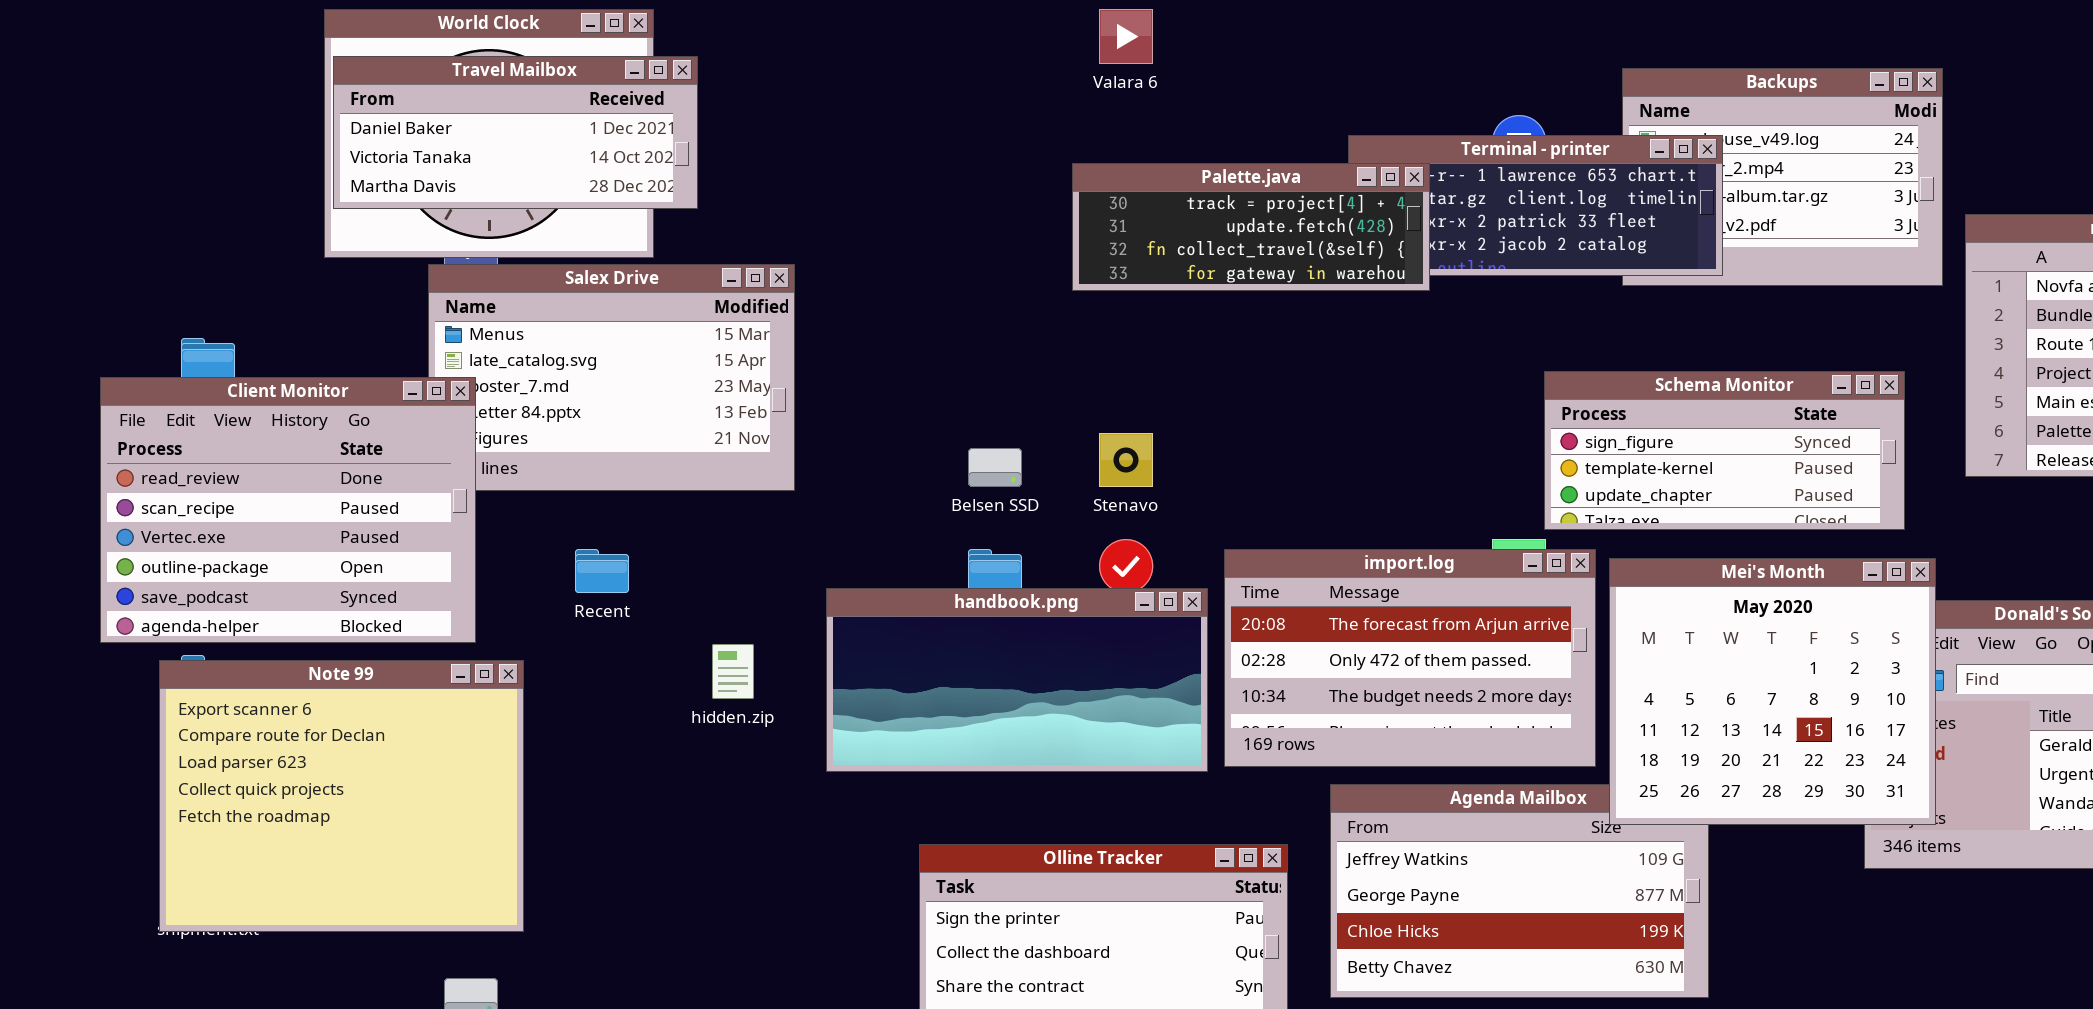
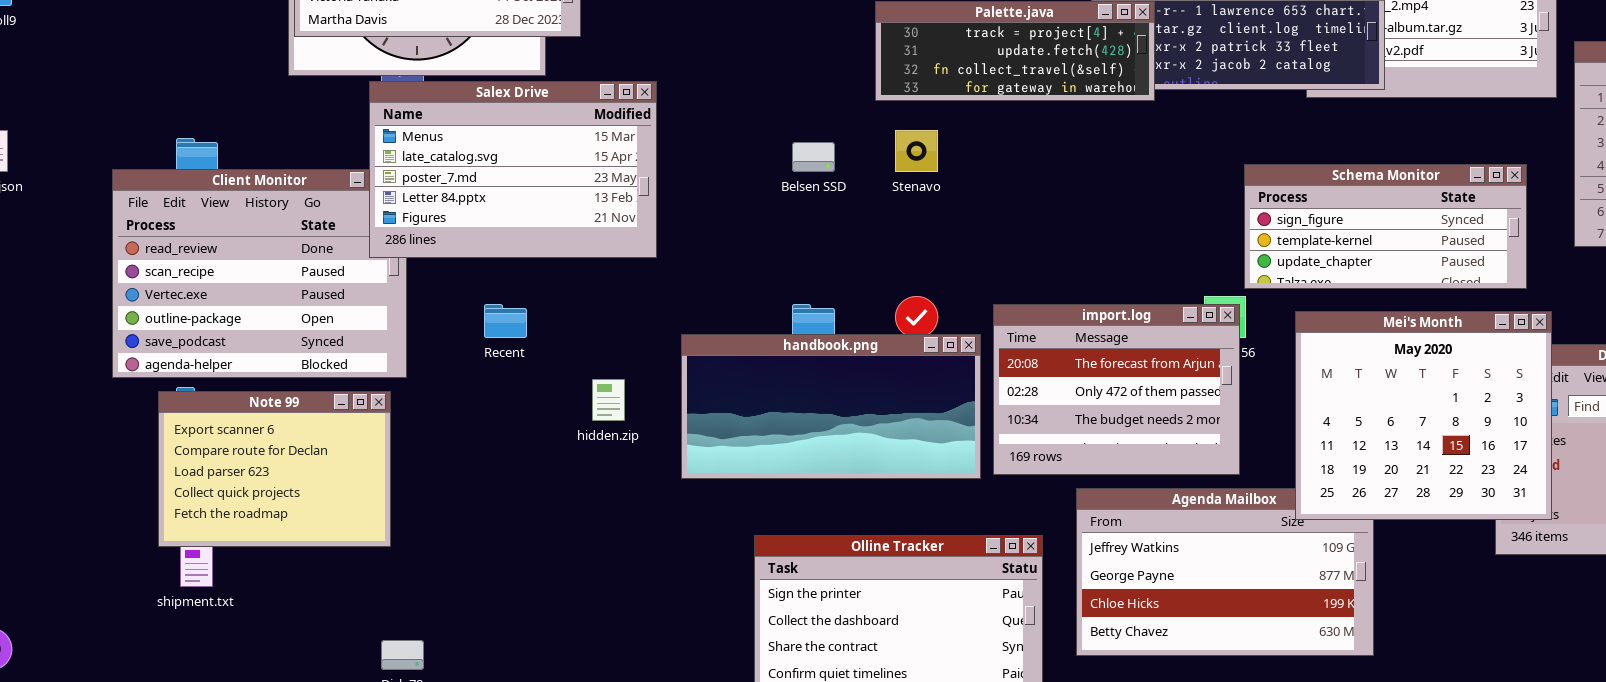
Salex Drive: [428,264,795,491] -> [369,81,657,258], raised
Stenavo: [1099,433,1153,487] -> [895,130,938,172], moved
Belsen SSD: [968,448,1022,487] -> [792,142,835,172], moved
import.log: [1224,549,1596,767] -> [993,304,1240,475], resized
Note 99: [159,660,524,932] -> [158,391,391,547], resized

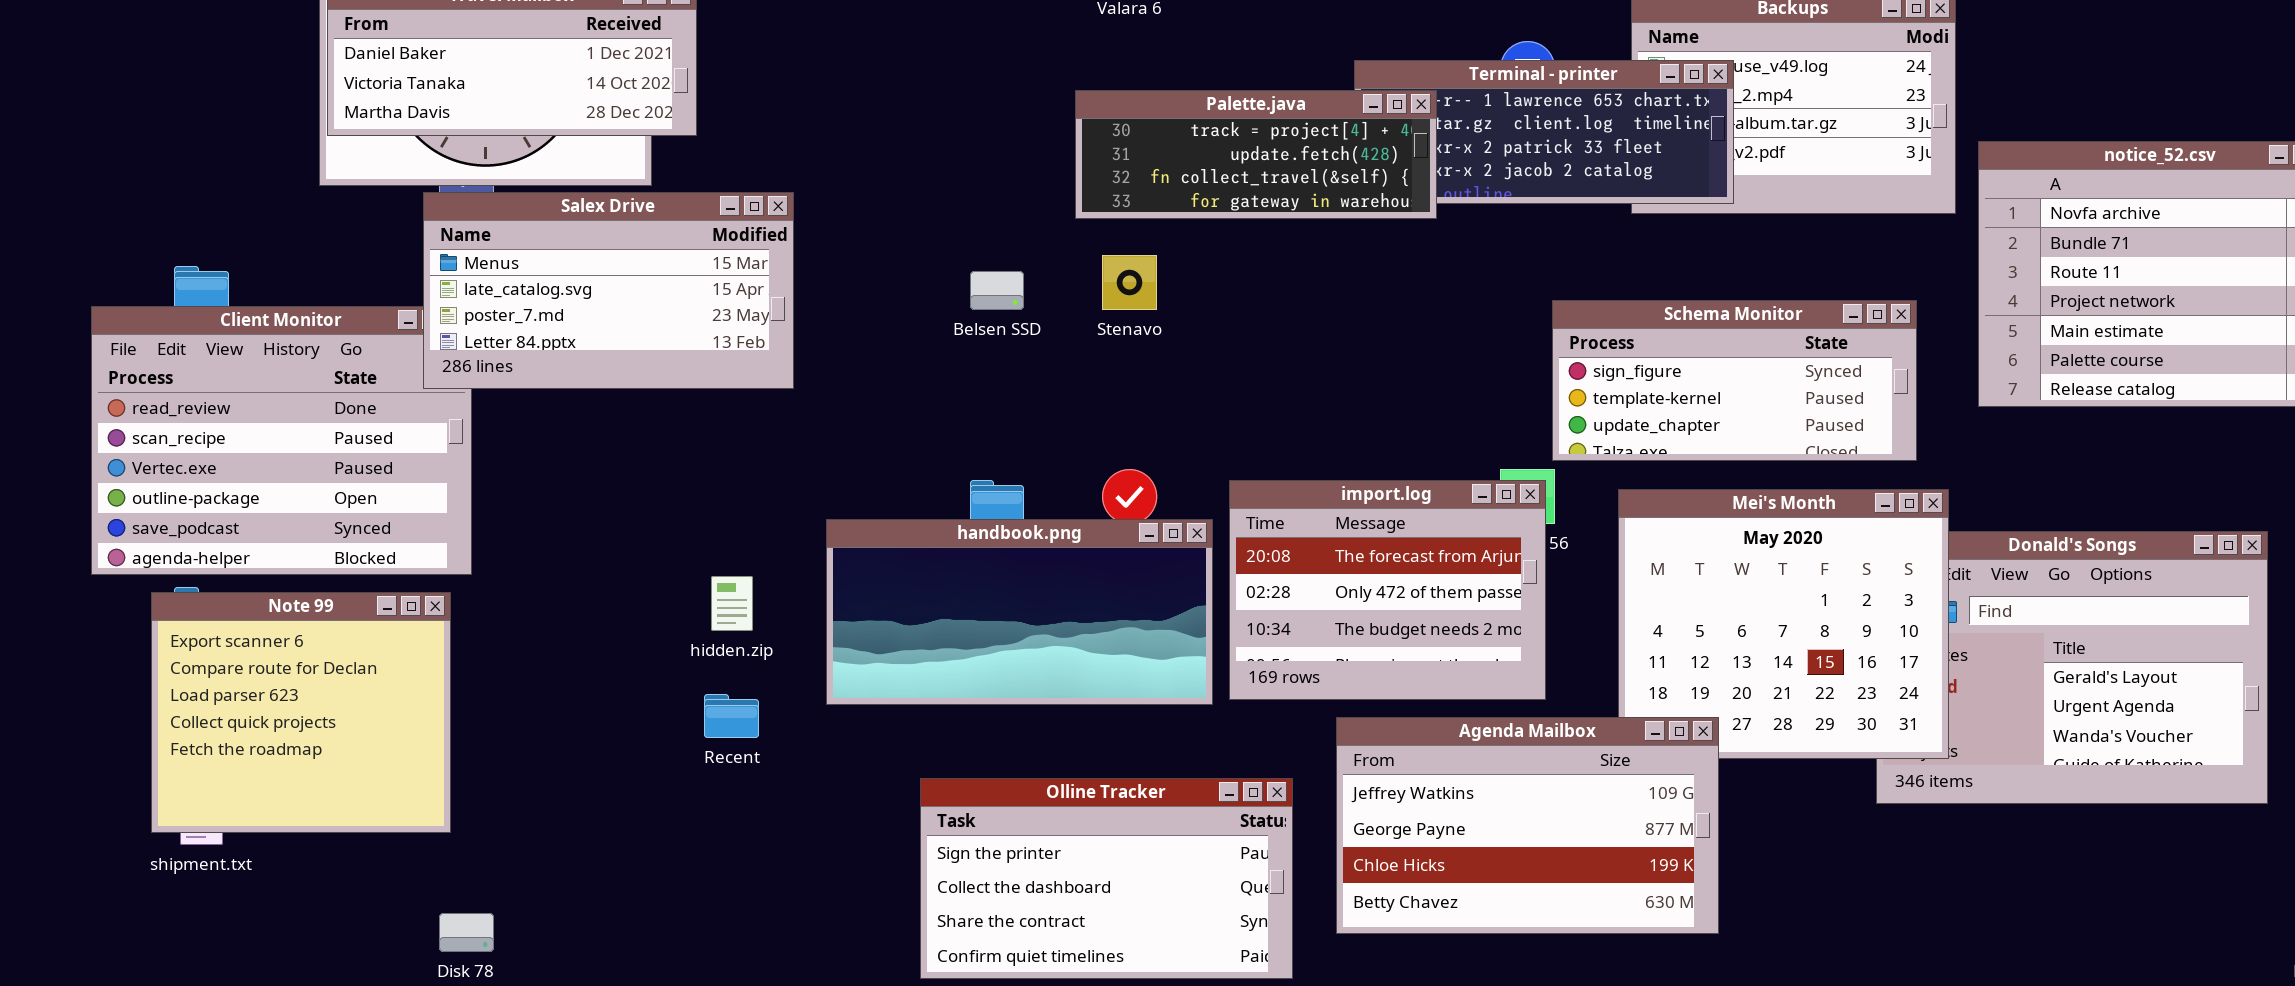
Salex Drive: [369,81,657,258] -> [423,192,794,389], resized
Recent: [484,304,527,338] -> [704,694,759,738], moved
Note 99: [158,391,391,547] -> [151,592,451,833], resized
Agenda Mailbox: [1076,488,1374,656] -> [1336,717,1719,934], raised

